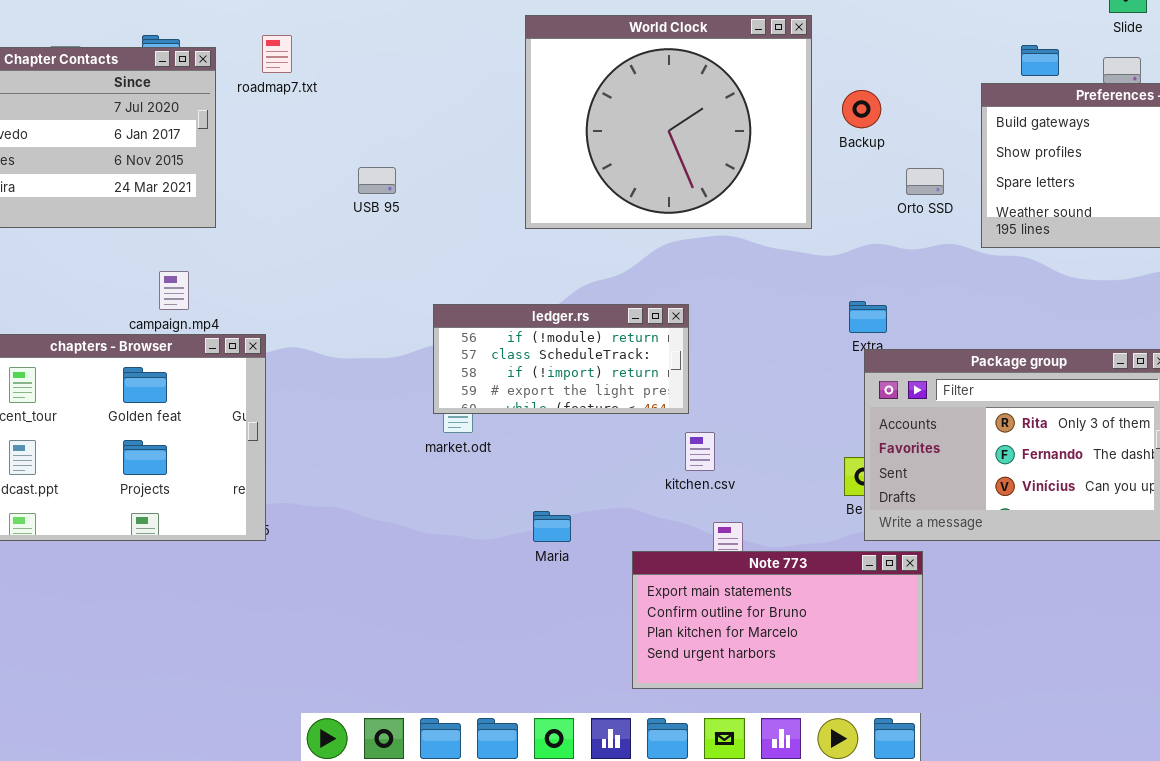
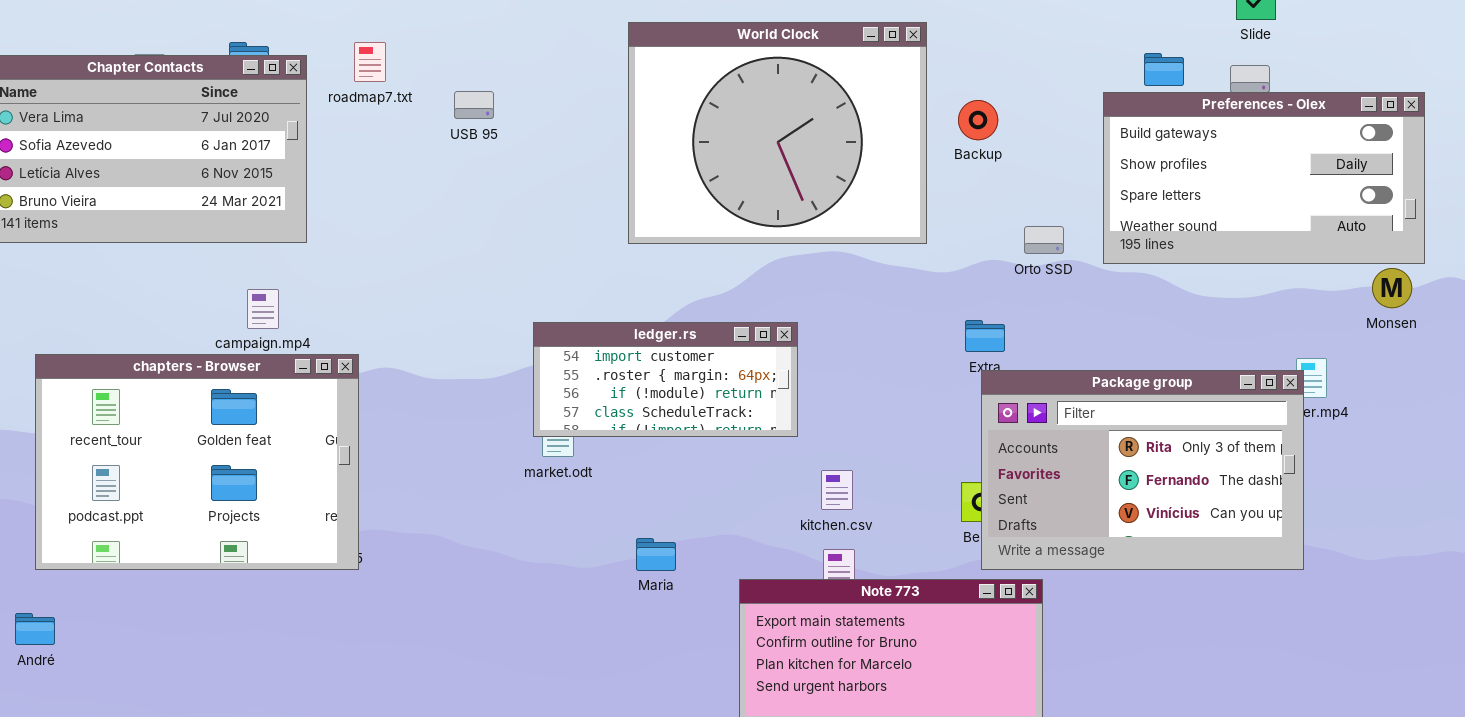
USB 95: [358,167,396,194] -> [454,91,494,119], moved
Orto SSD: [906,168,944,195] -> [1024,226,1064,254], moved
ledger.rs: [433,304,689,414] -> [533,322,798,437], scrolled up 2 rows
kitchen.csv: [685,432,715,471] -> [821,470,853,510], moved

